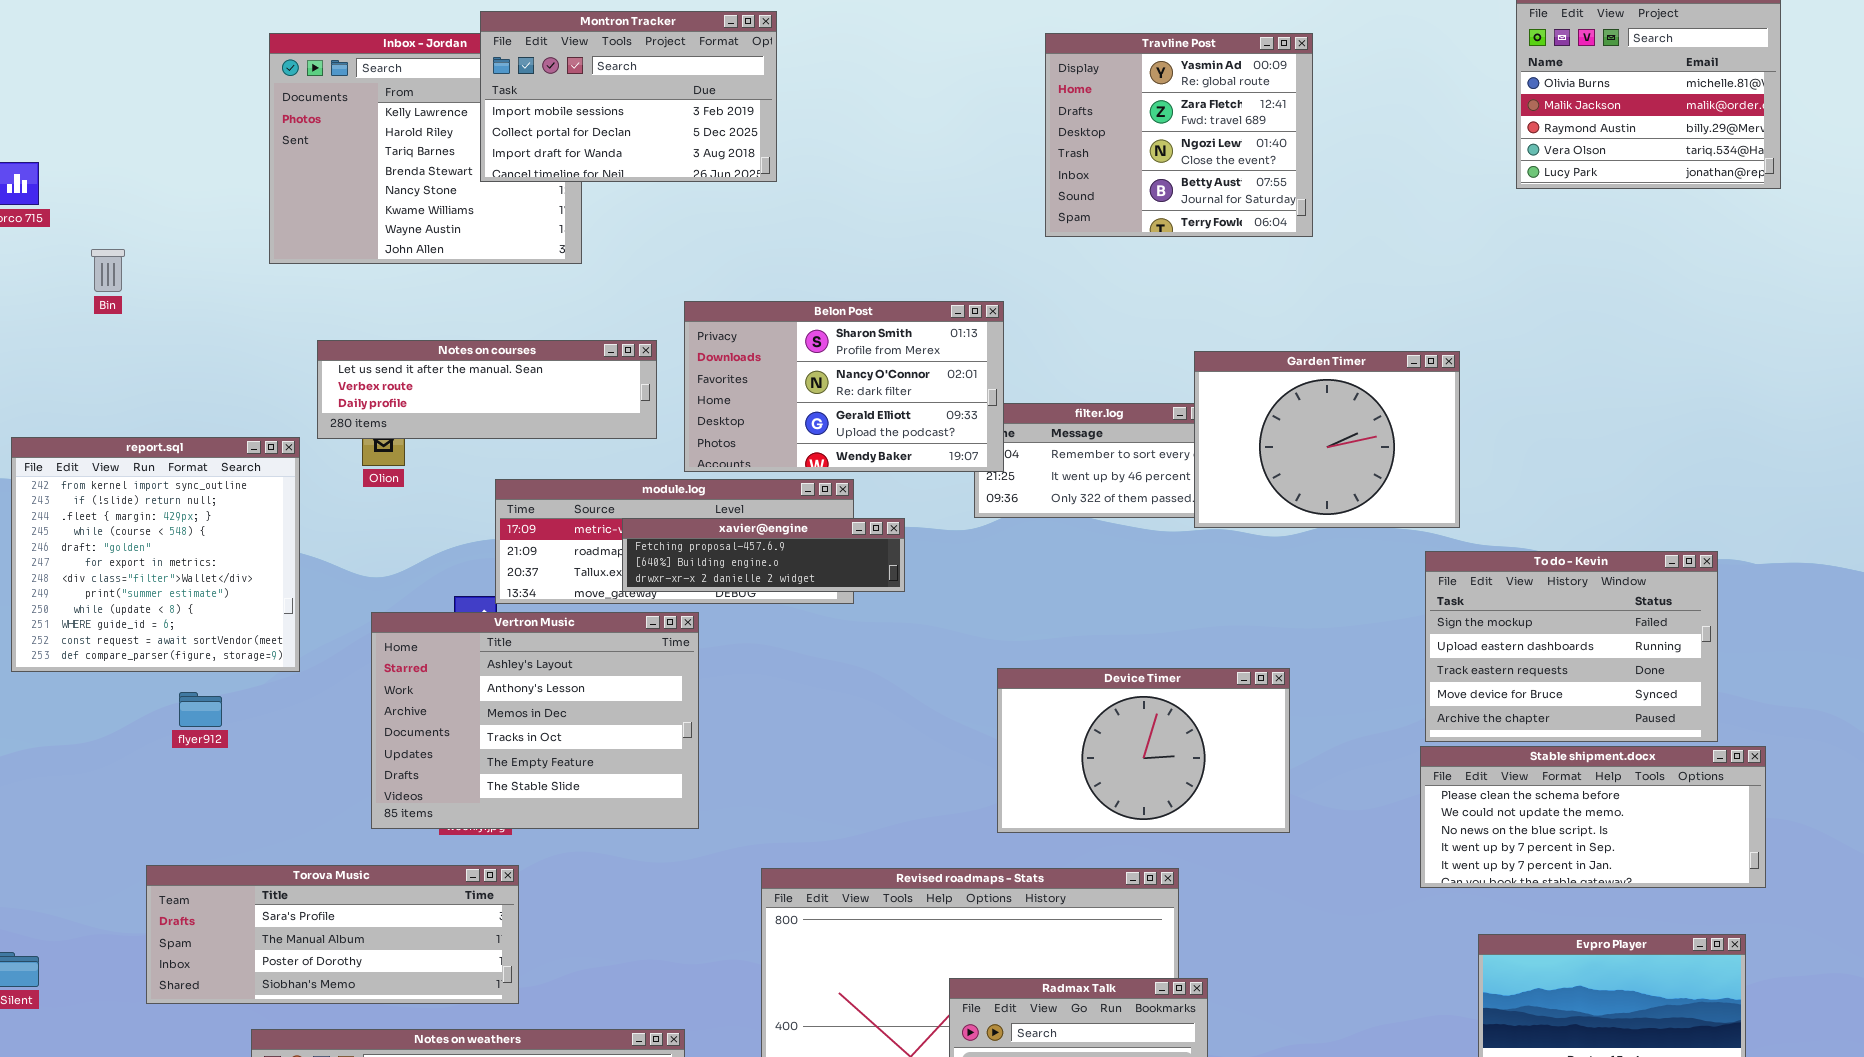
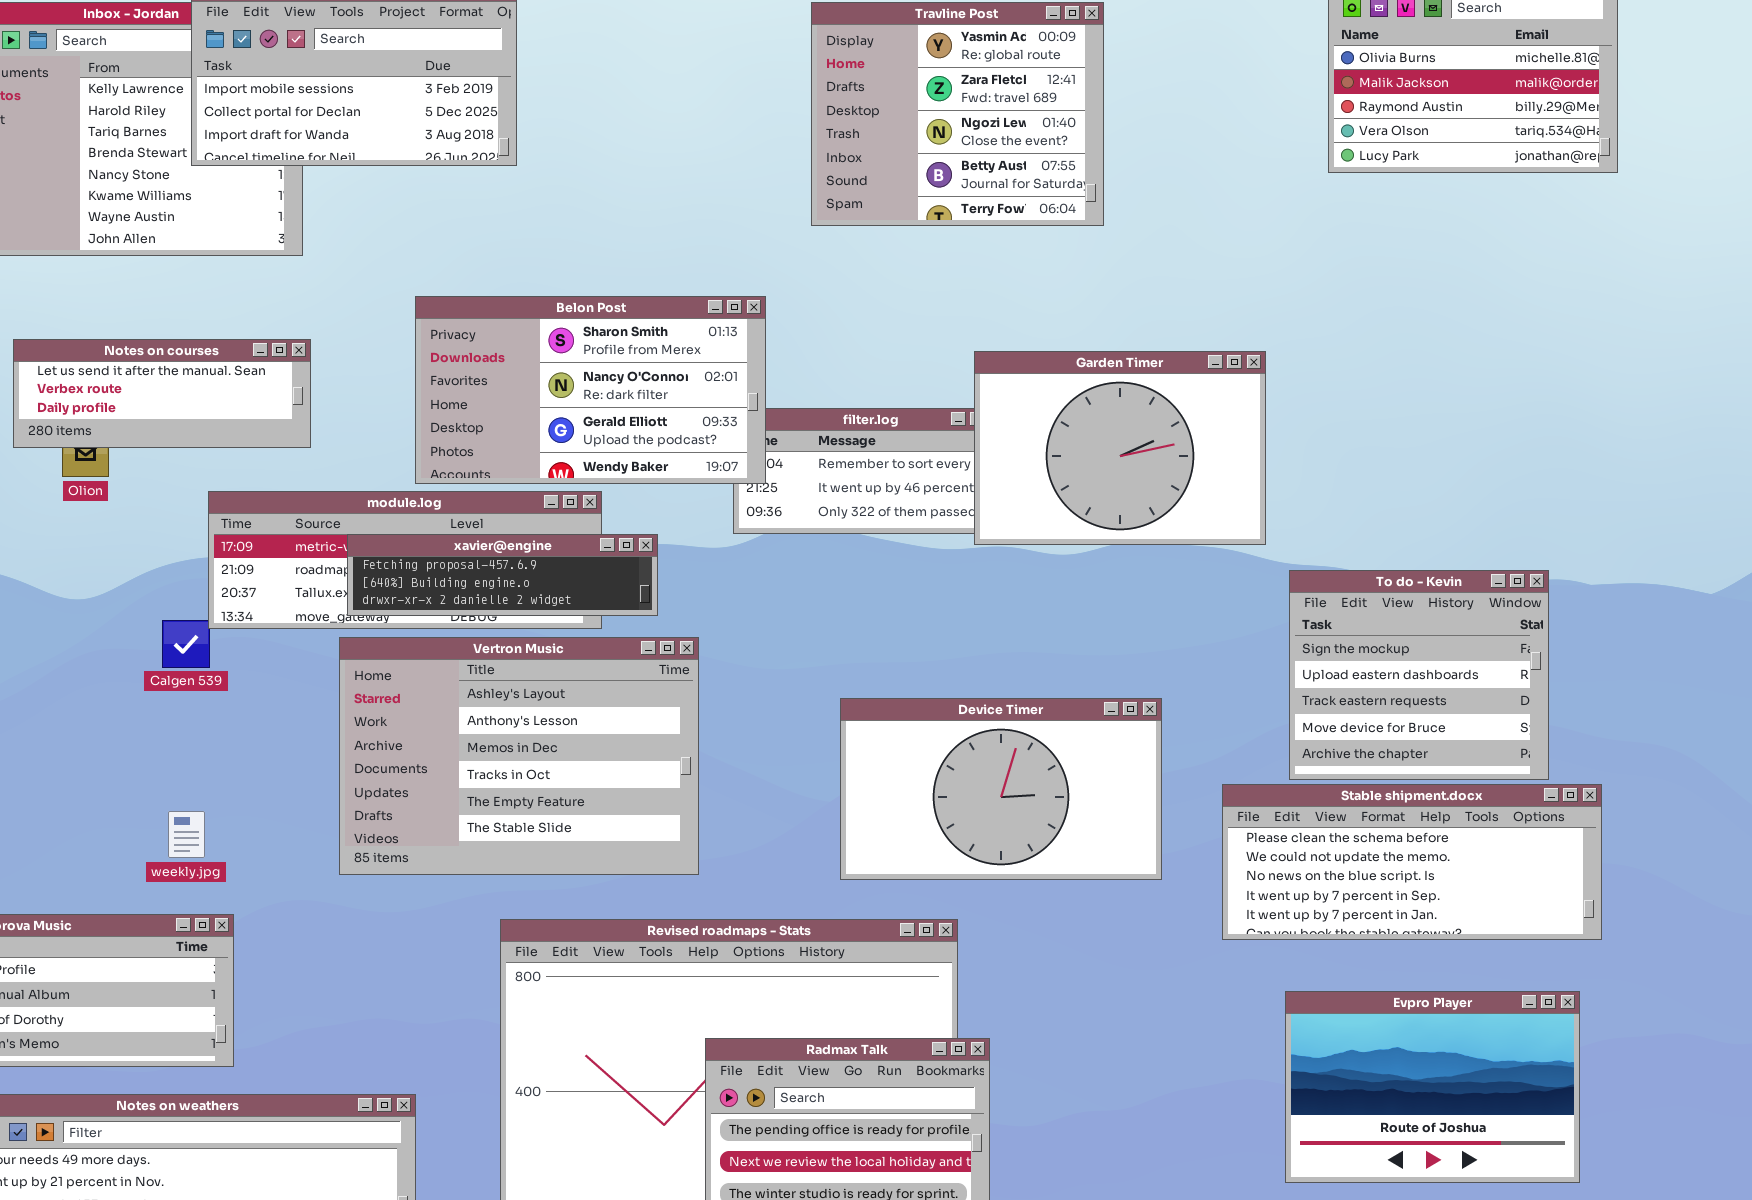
Notes on courses: [317,340,657,439] -> [13,339,311,448], resized
To do - Kevin: [1425,551,1718,742] -> [1289,570,1549,780], resized
Vertron Music: [371,612,699,829] -> [339,637,699,875], moved
Device Timer: [997,668,1290,833] -> [840,698,1162,880], moved

